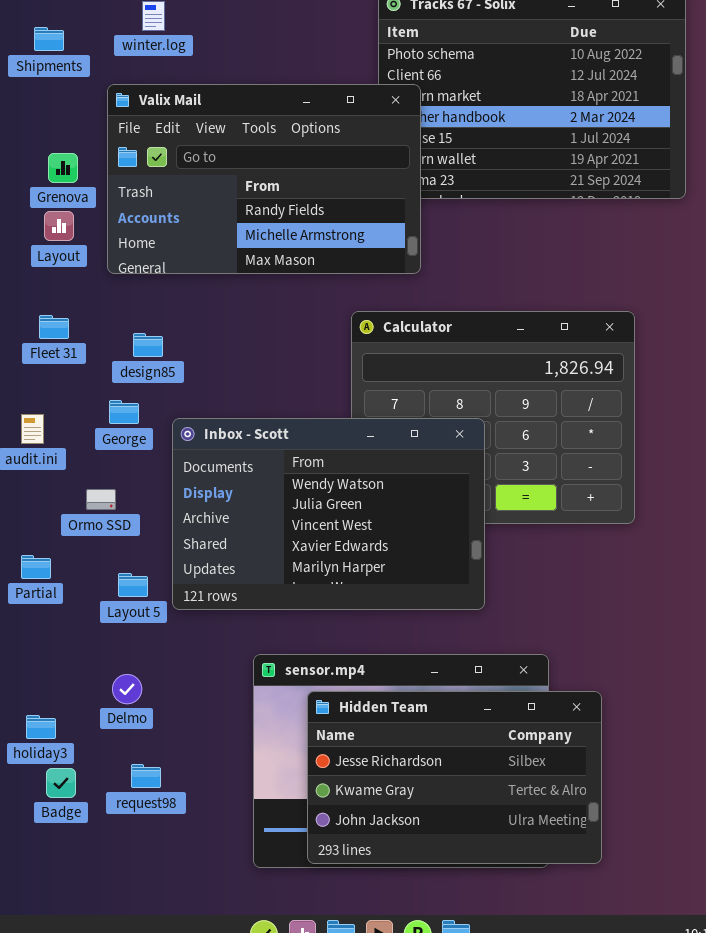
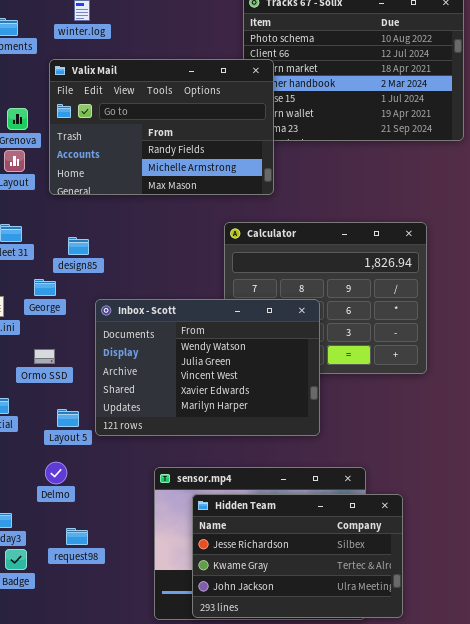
George: [109,400,139,424] -> [34,279,56,296], moved
Delmo: [112,674,142,704] -> [45,462,67,484], moved
request98: [131,764,161,788] -> [66,528,88,545], moved

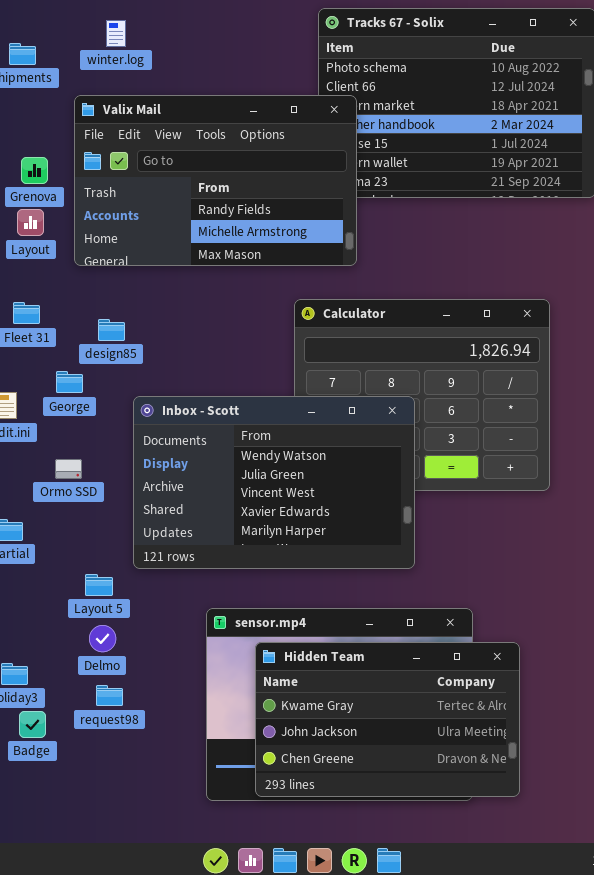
Layout 5: [57,409,79,427] -> [85,574,113,596], moved
Delmo: [45,462,67,484] -> [89,625,116,652], moved
Hidden Team: [192,494,403,618] -> [255,642,520,797], scrolled down 1 row

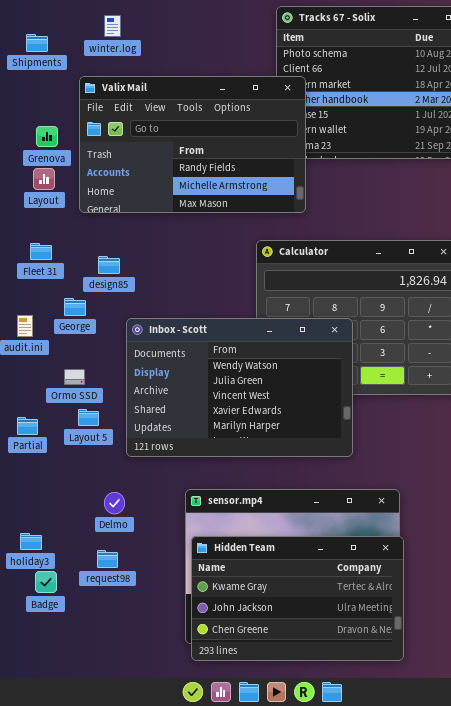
Layout 5: [85,574,113,596] -> [78,409,99,426], moved
Delmo: [89,625,116,652] -> [104,492,125,514], moved
Hidden Team: [255,642,520,797] -> [191,536,404,661], moved

